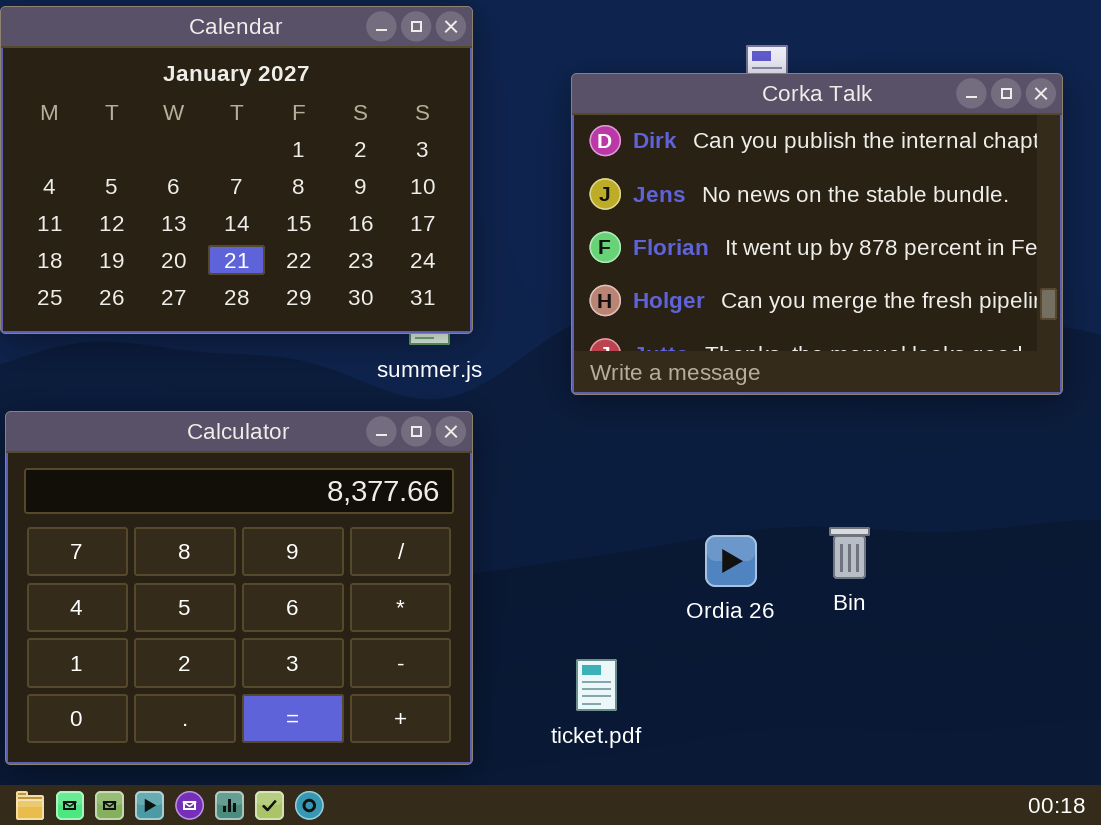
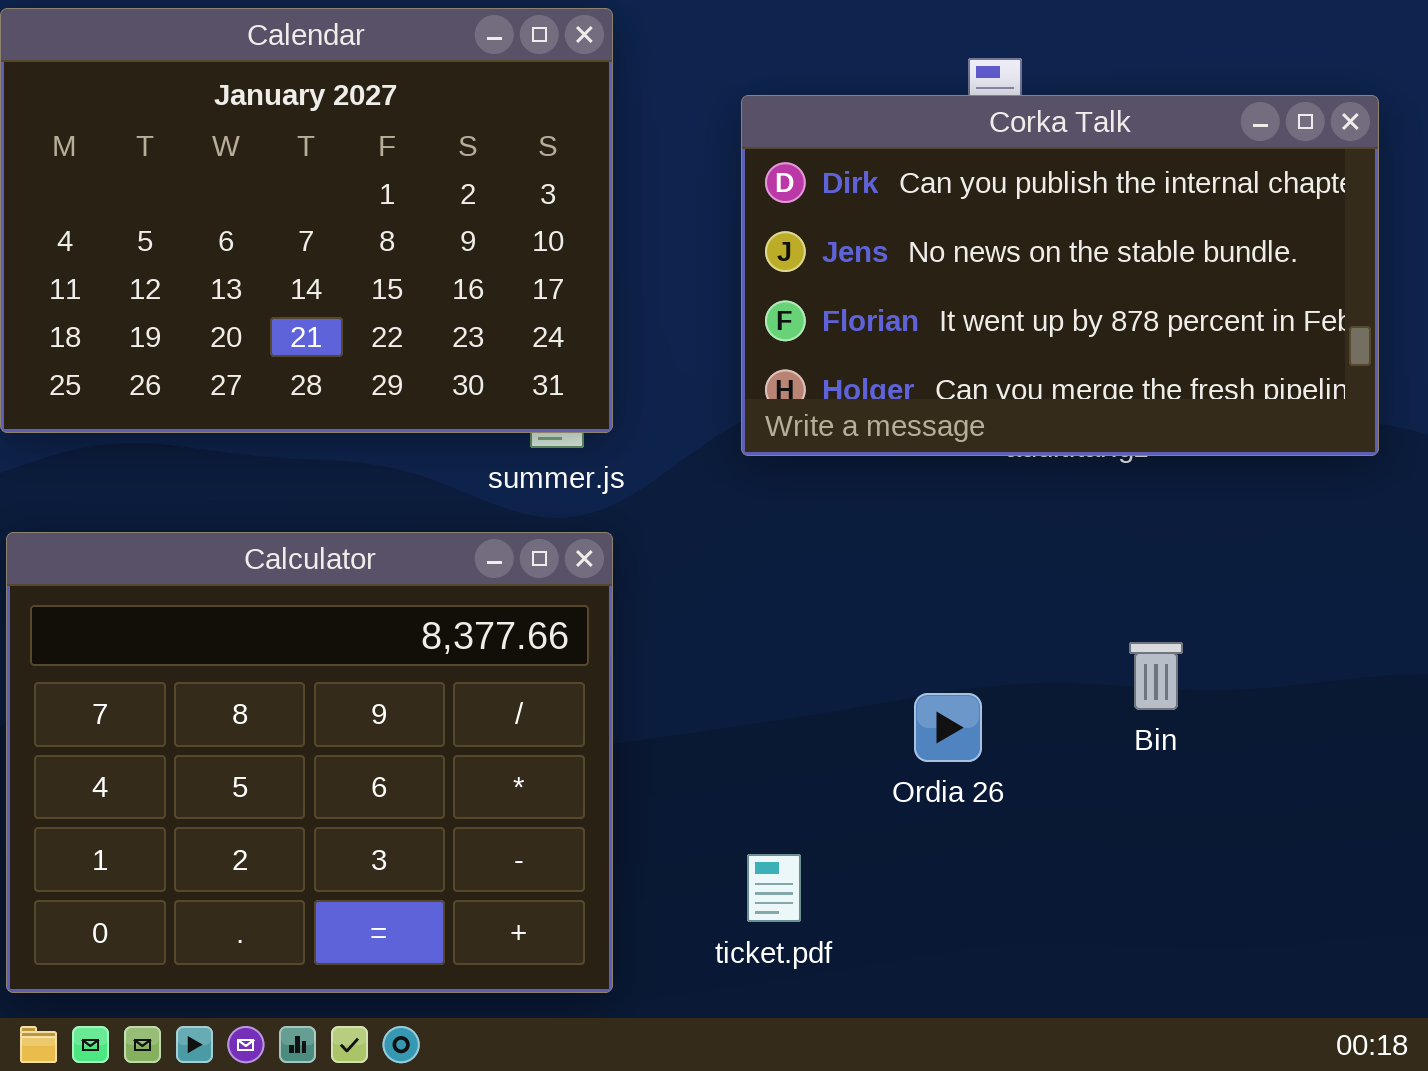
Corka Talk: [571,73,1063,395] -> [741,95,1379,456], resized
Bin: [829,527,870,579] -> [1129,642,1183,710], moved

